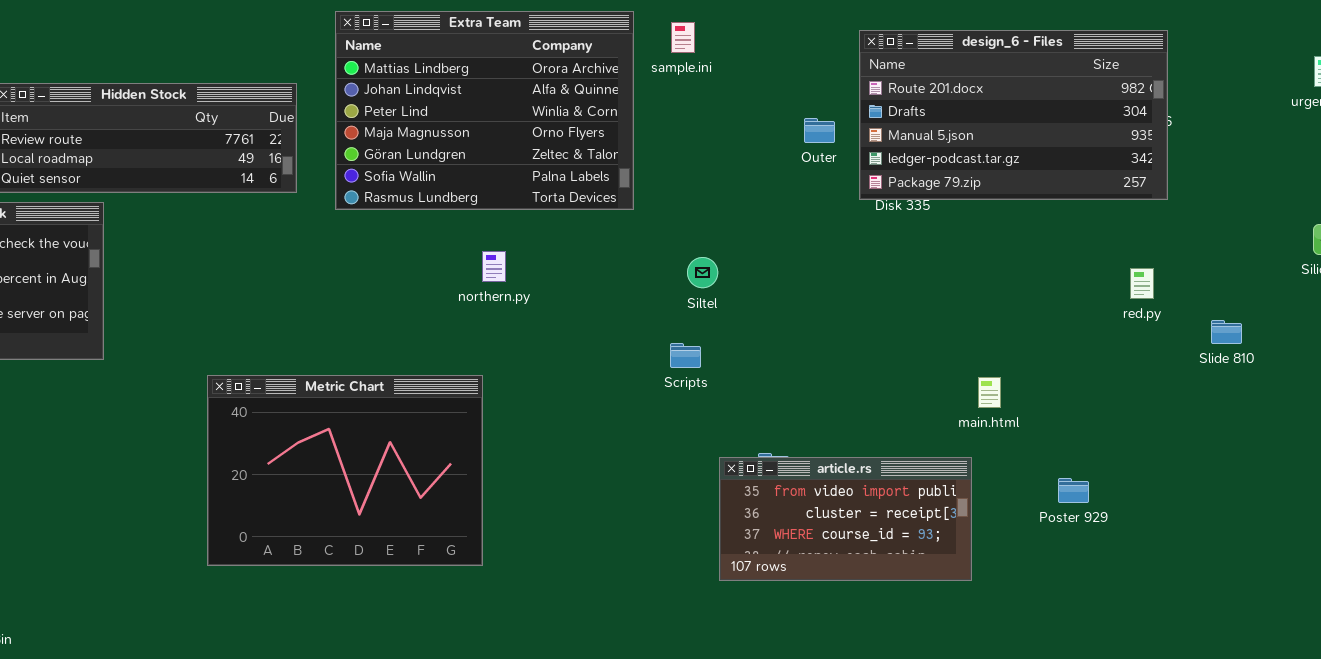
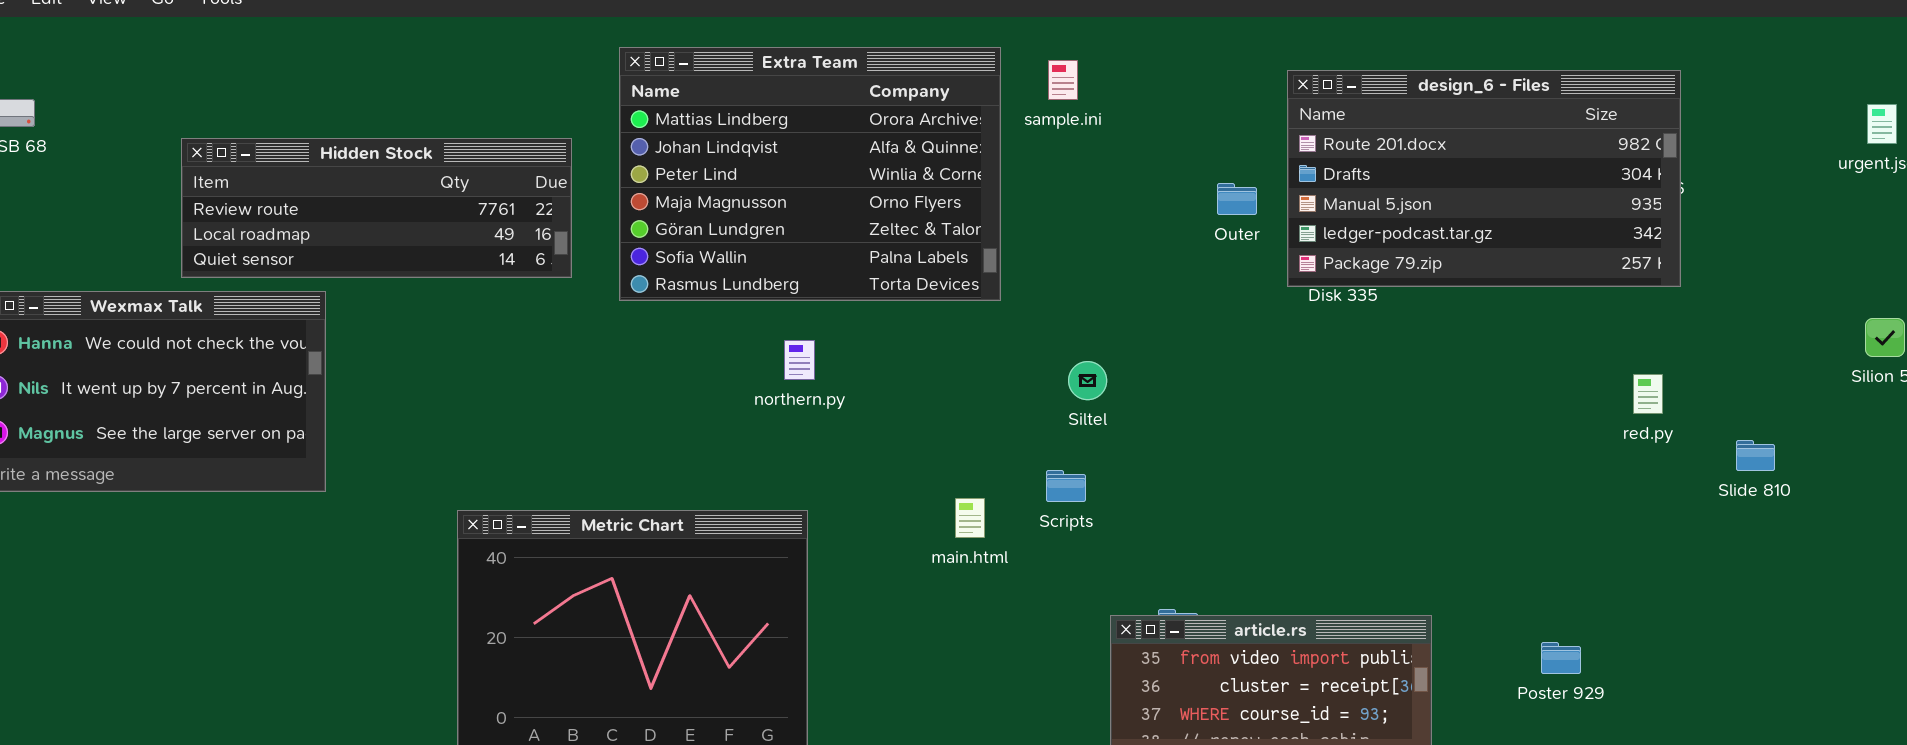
northern.py: [482,251,506,282] -> [784,340,815,380], moved
main.html: [978,377,1001,408] -> [955,498,985,538], moved

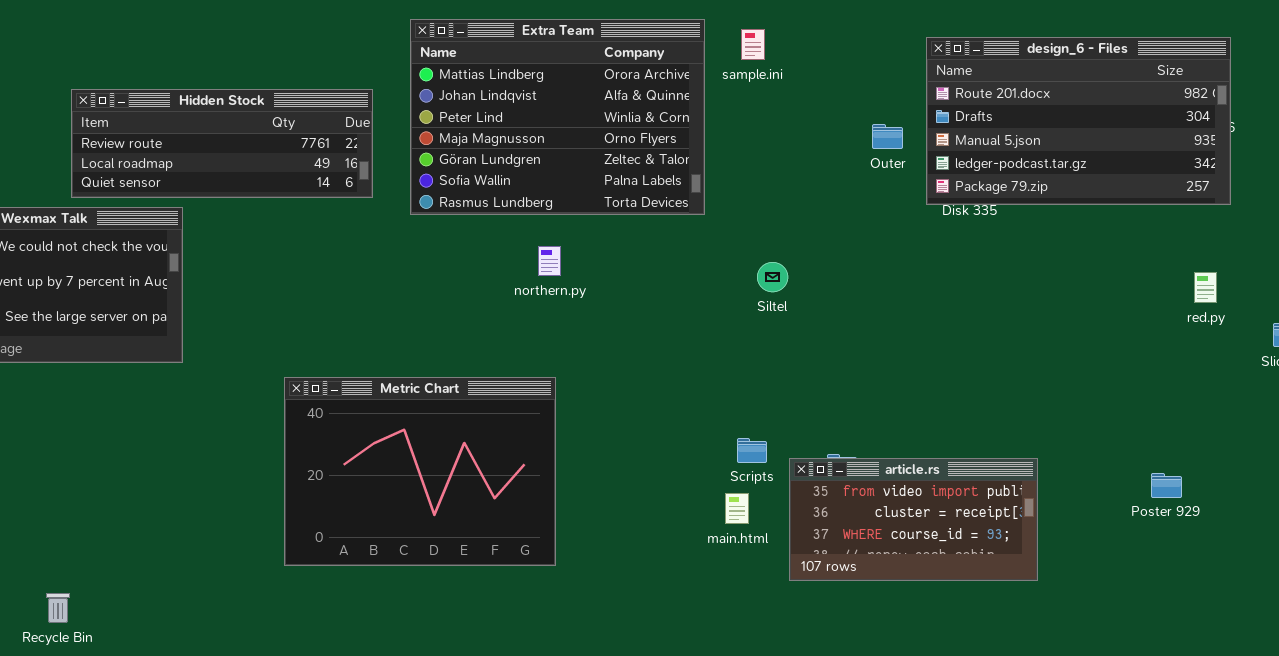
Scripts: [1046,470,1086,502] -> [737,438,767,463], moved
main.html: [955,498,985,538] -> [725,493,749,524], moved
Poster 929: [1541,642,1581,674] -> [1151,473,1182,498], moved

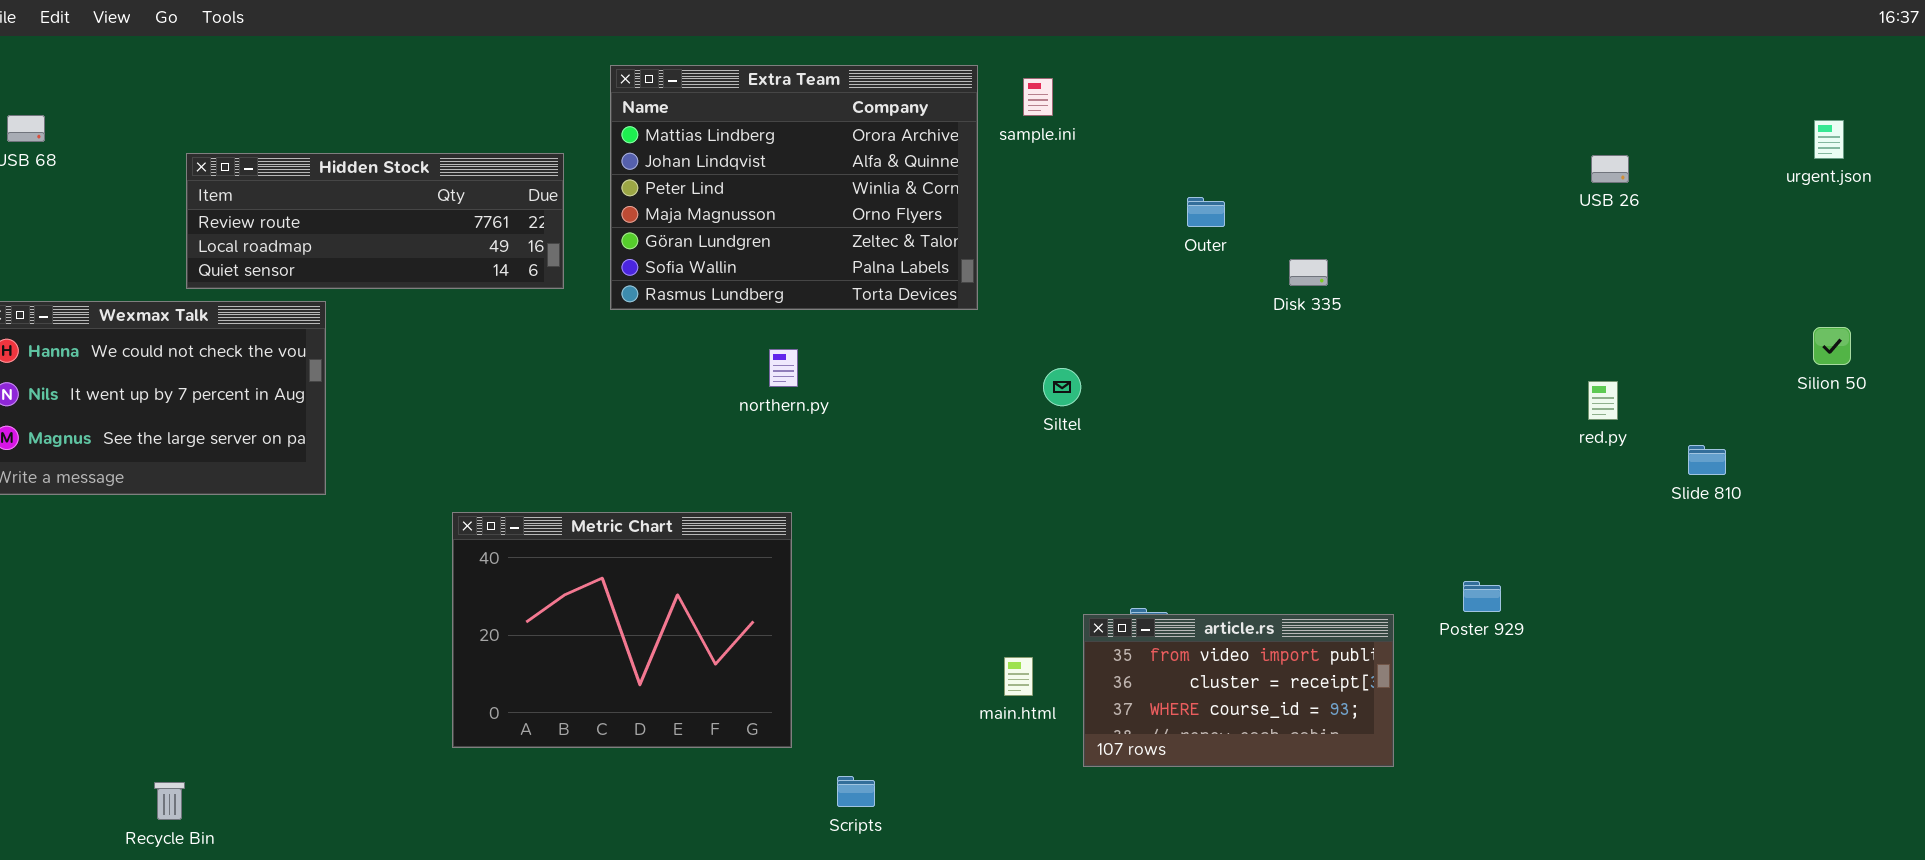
design_6 - Files: [926,37,1231,205] -> none, closed
Scripts: [737,438,767,463] -> [837,776,875,807], moved
Poster 929: [1151,473,1182,498] -> [1463,581,1501,612], moved

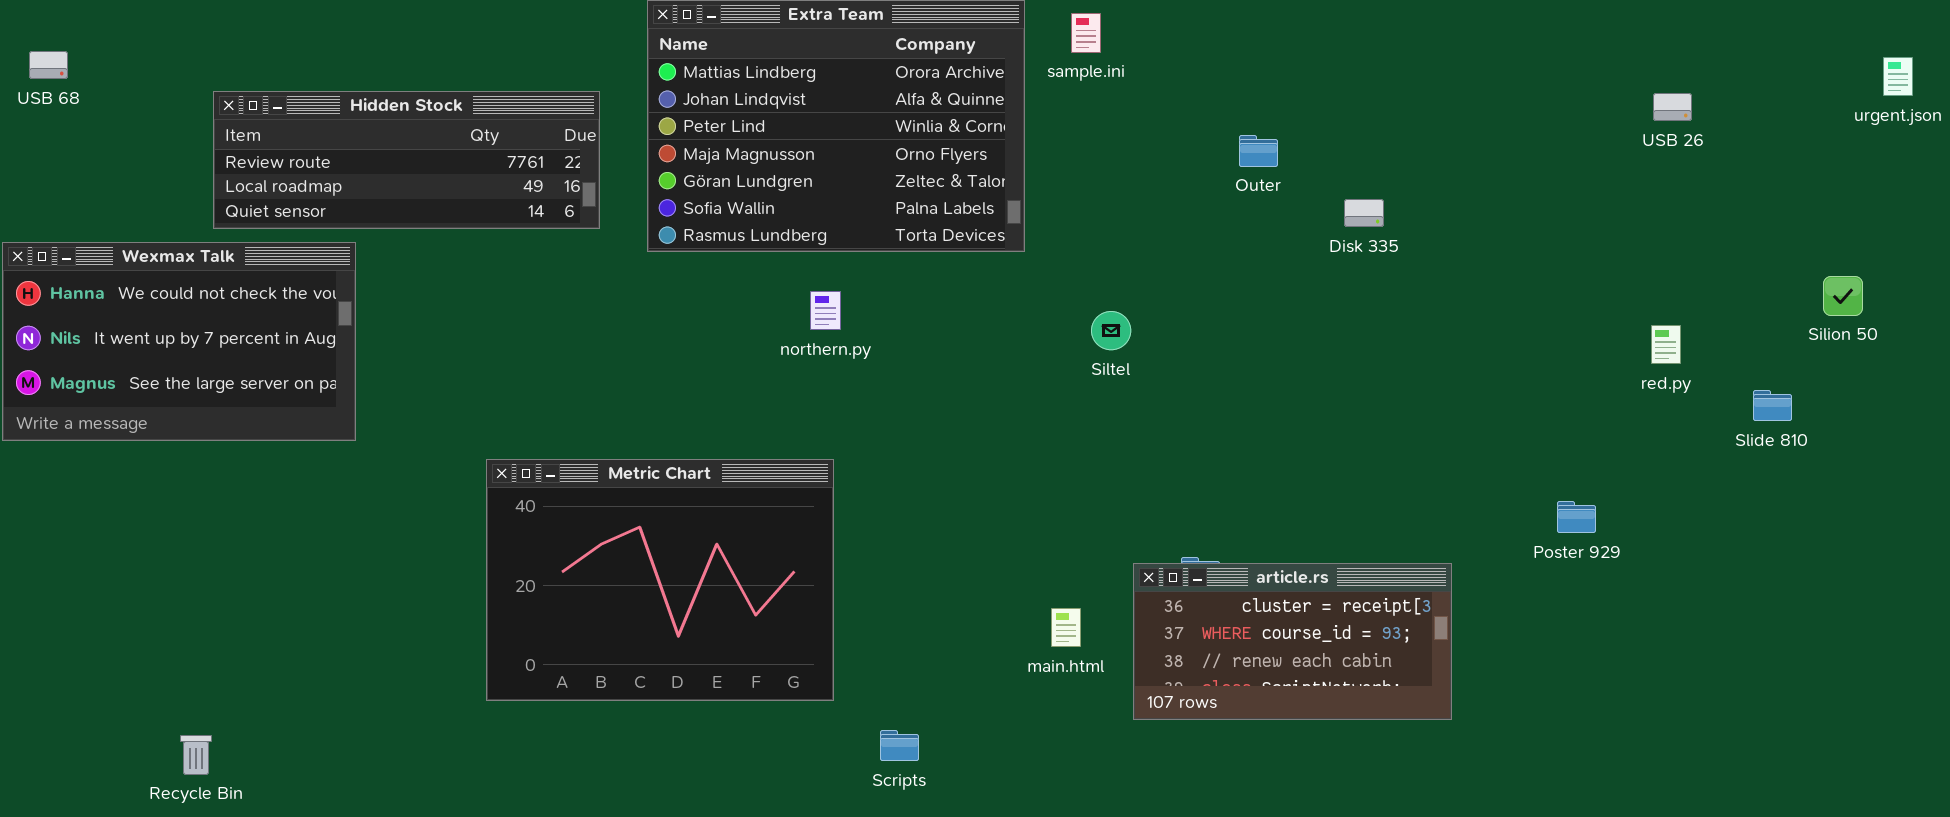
Silion 50: [1813,327,1851,365] -> [1823,276,1863,316], moved
Poster 929: [1463,581,1501,612] -> [1557,501,1596,533], moved
article.rs: [1083,614,1394,767] -> [1133,563,1452,720], scrolled down 1 row

